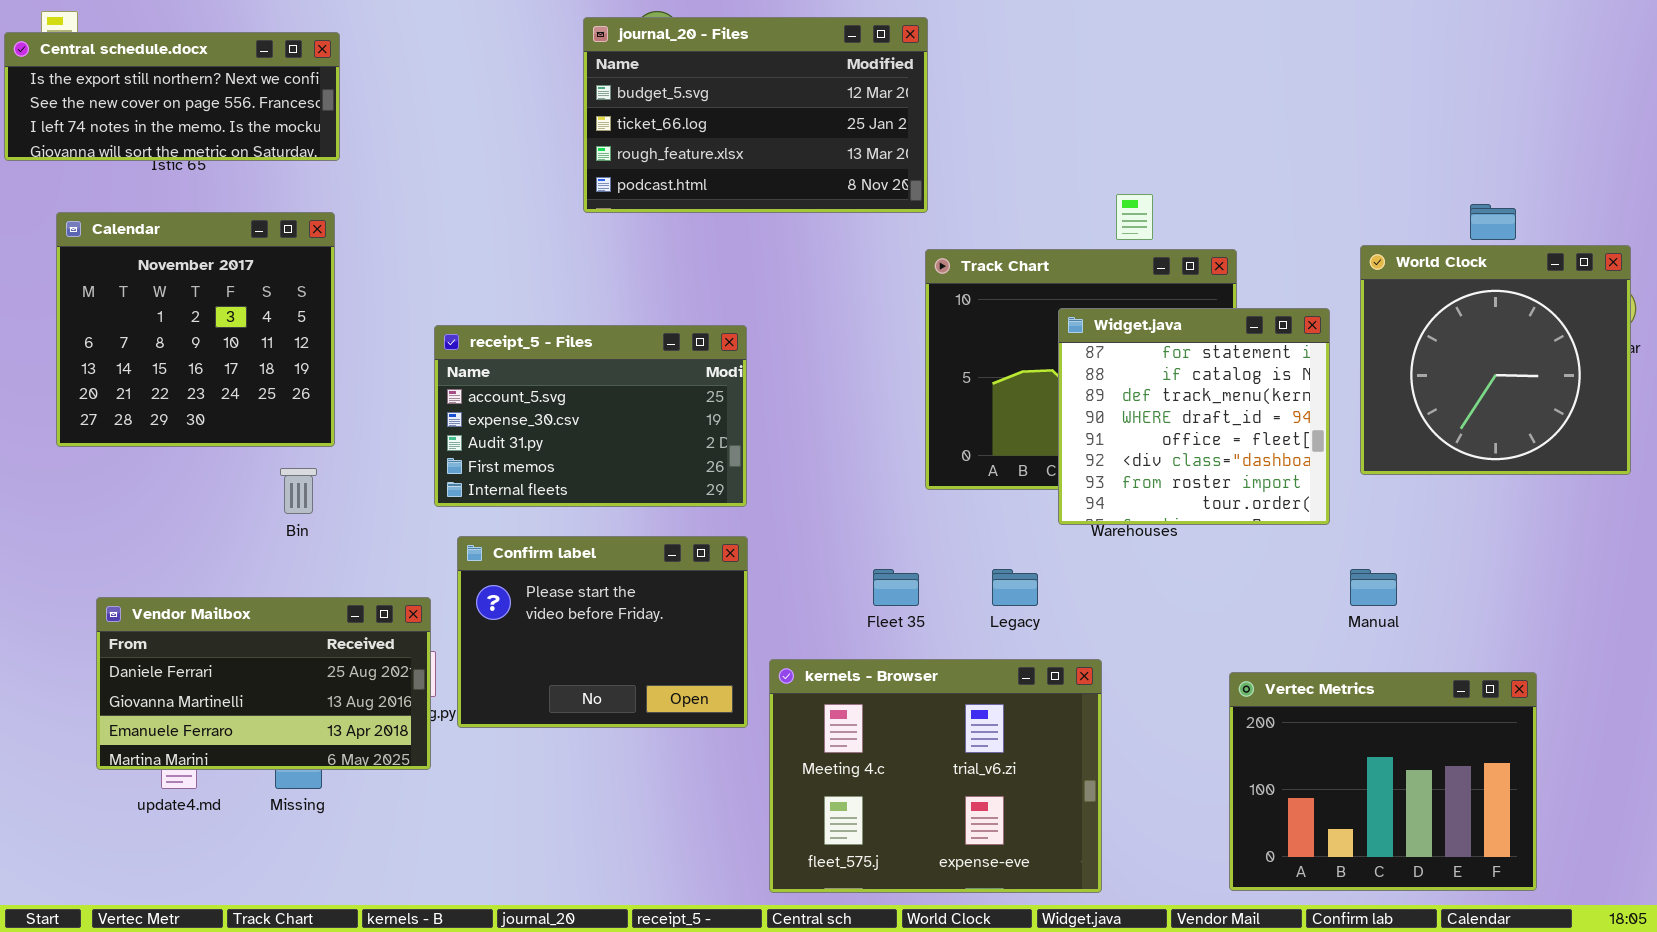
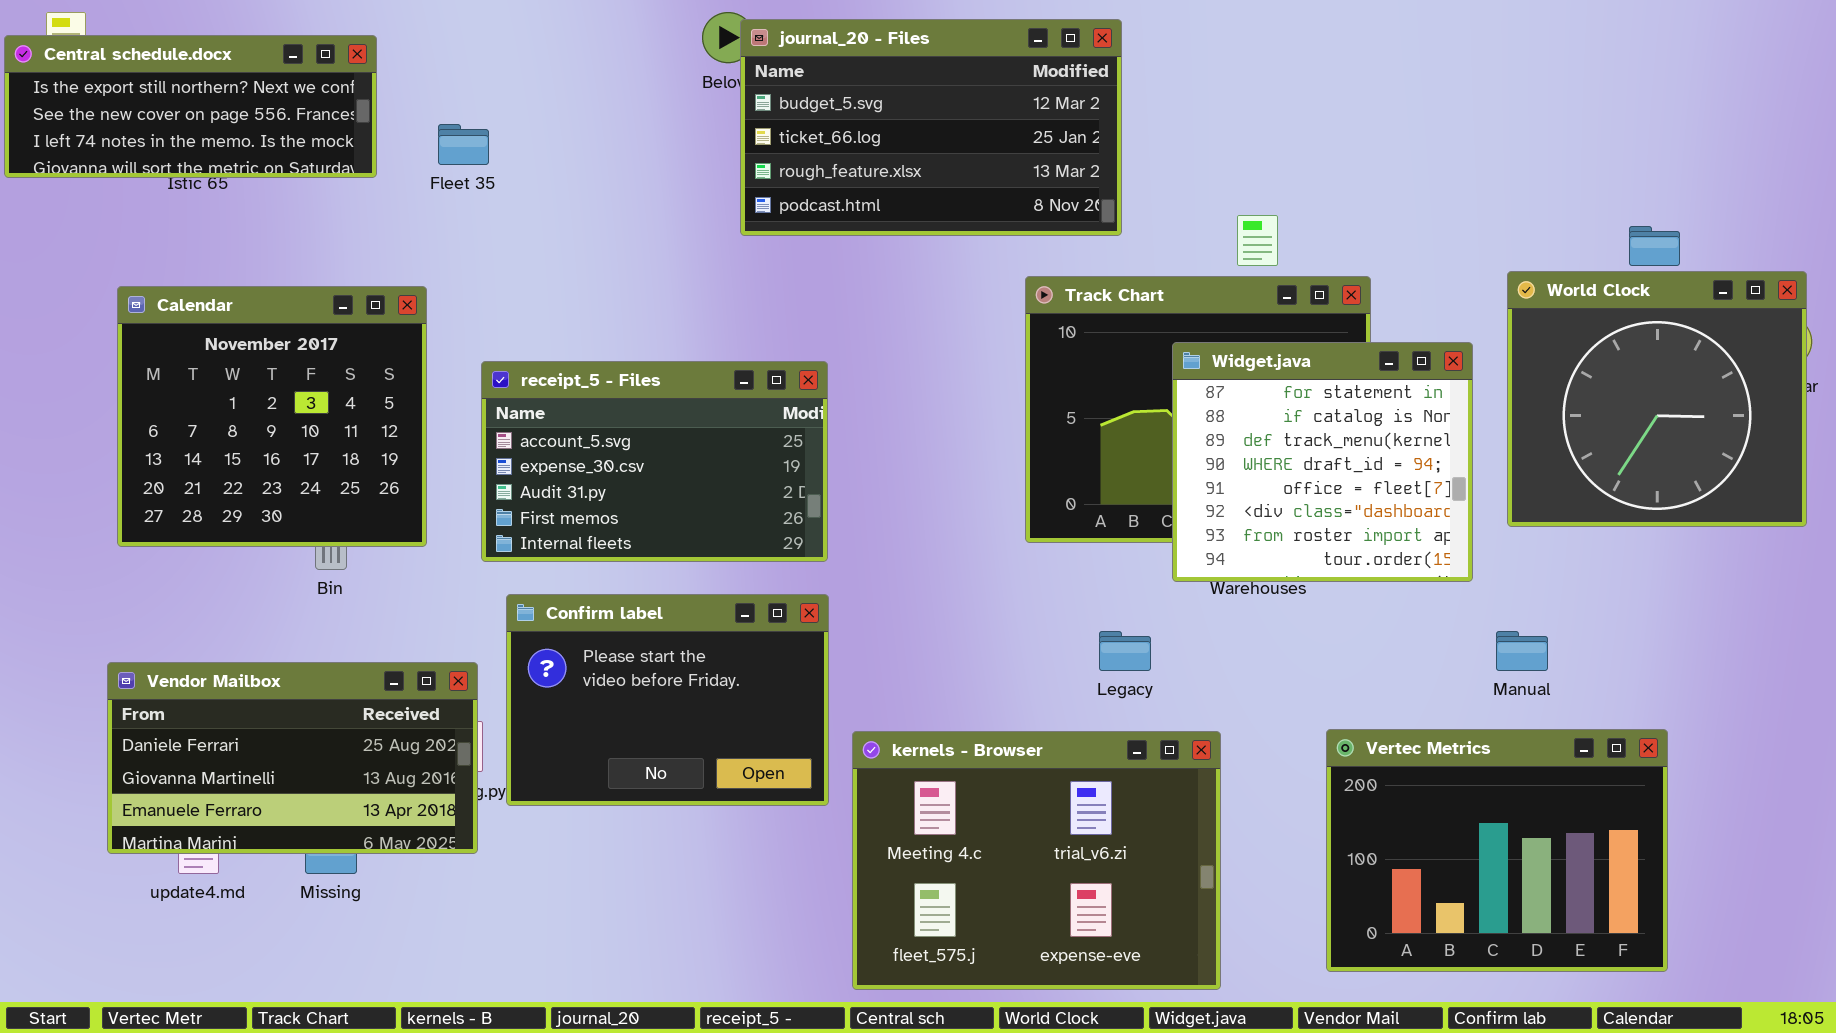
journal_20 - Files: [583,17,928,213] -> [740,19,1122,236], moved
Calendar: [56,212,335,447] -> [117,286,427,547], moved
Fleet 35: [873,569,919,606] -> [438,124,489,165], moved
Vertec Metrics: [1229,672,1537,891] -> [1326,729,1668,972], moved

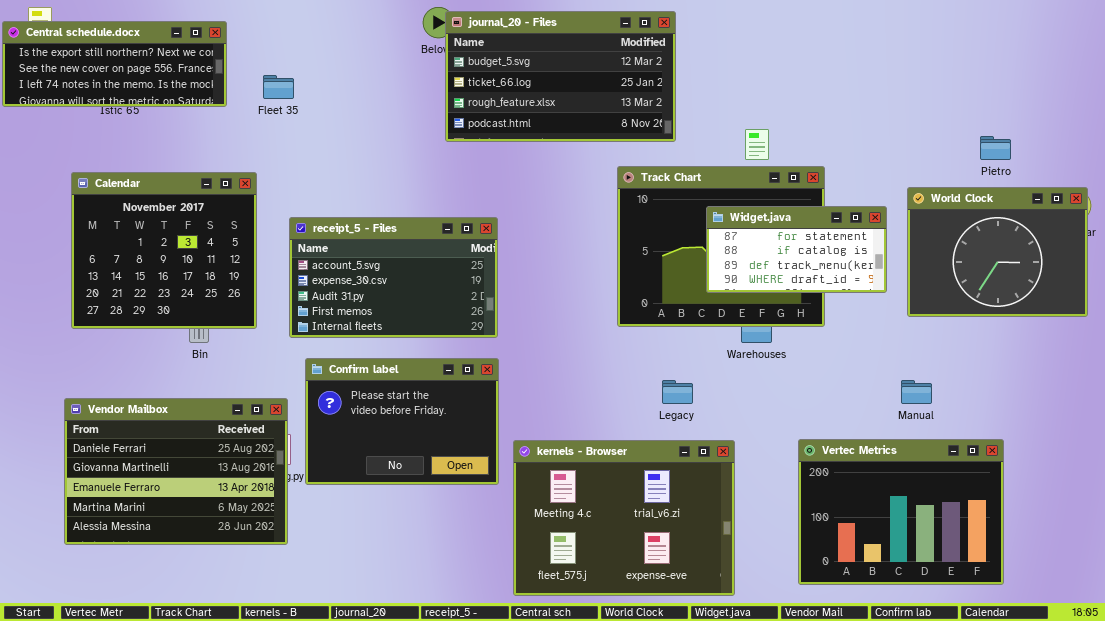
World Clock: [1507,271,1807,527] -> [907,187,1088,317], resized
Widget.java: [1172,342,1473,582] -> [706,206,887,293], resized
Vendor Mailbox: [107,662,478,854] -> [64,398,288,545], resized

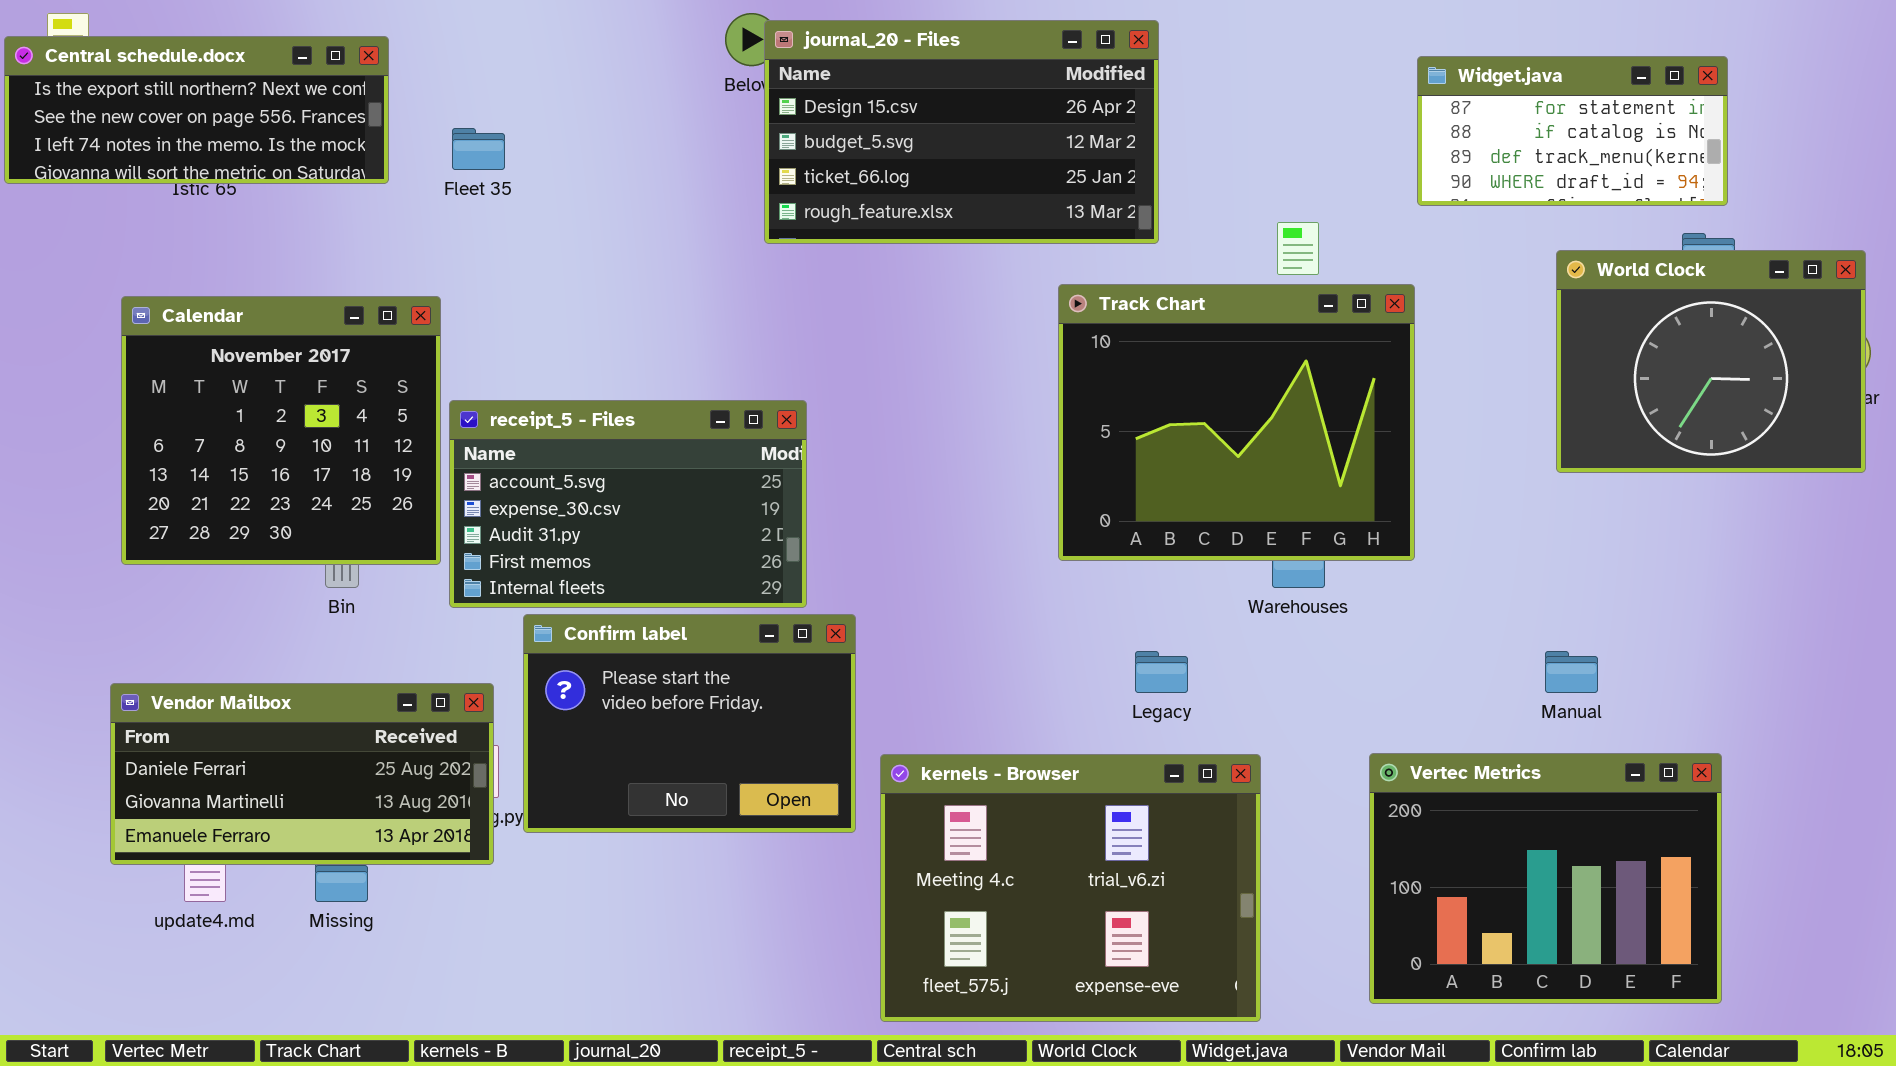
journal_20 - Files: [445,11,676,142] -> [764,20,1159,244], scrolled up 1 row
World Clock: [907,187,1088,317] -> [1556,250,1866,473], moved
Widget.java: [706,206,887,293] -> [1417,56,1728,206], moved
receipt_5 - Files: [289,217,498,338] -> [449,400,807,608], moved
Vendor Mailbox: [64,398,288,545] -> [110,683,494,865], resized

